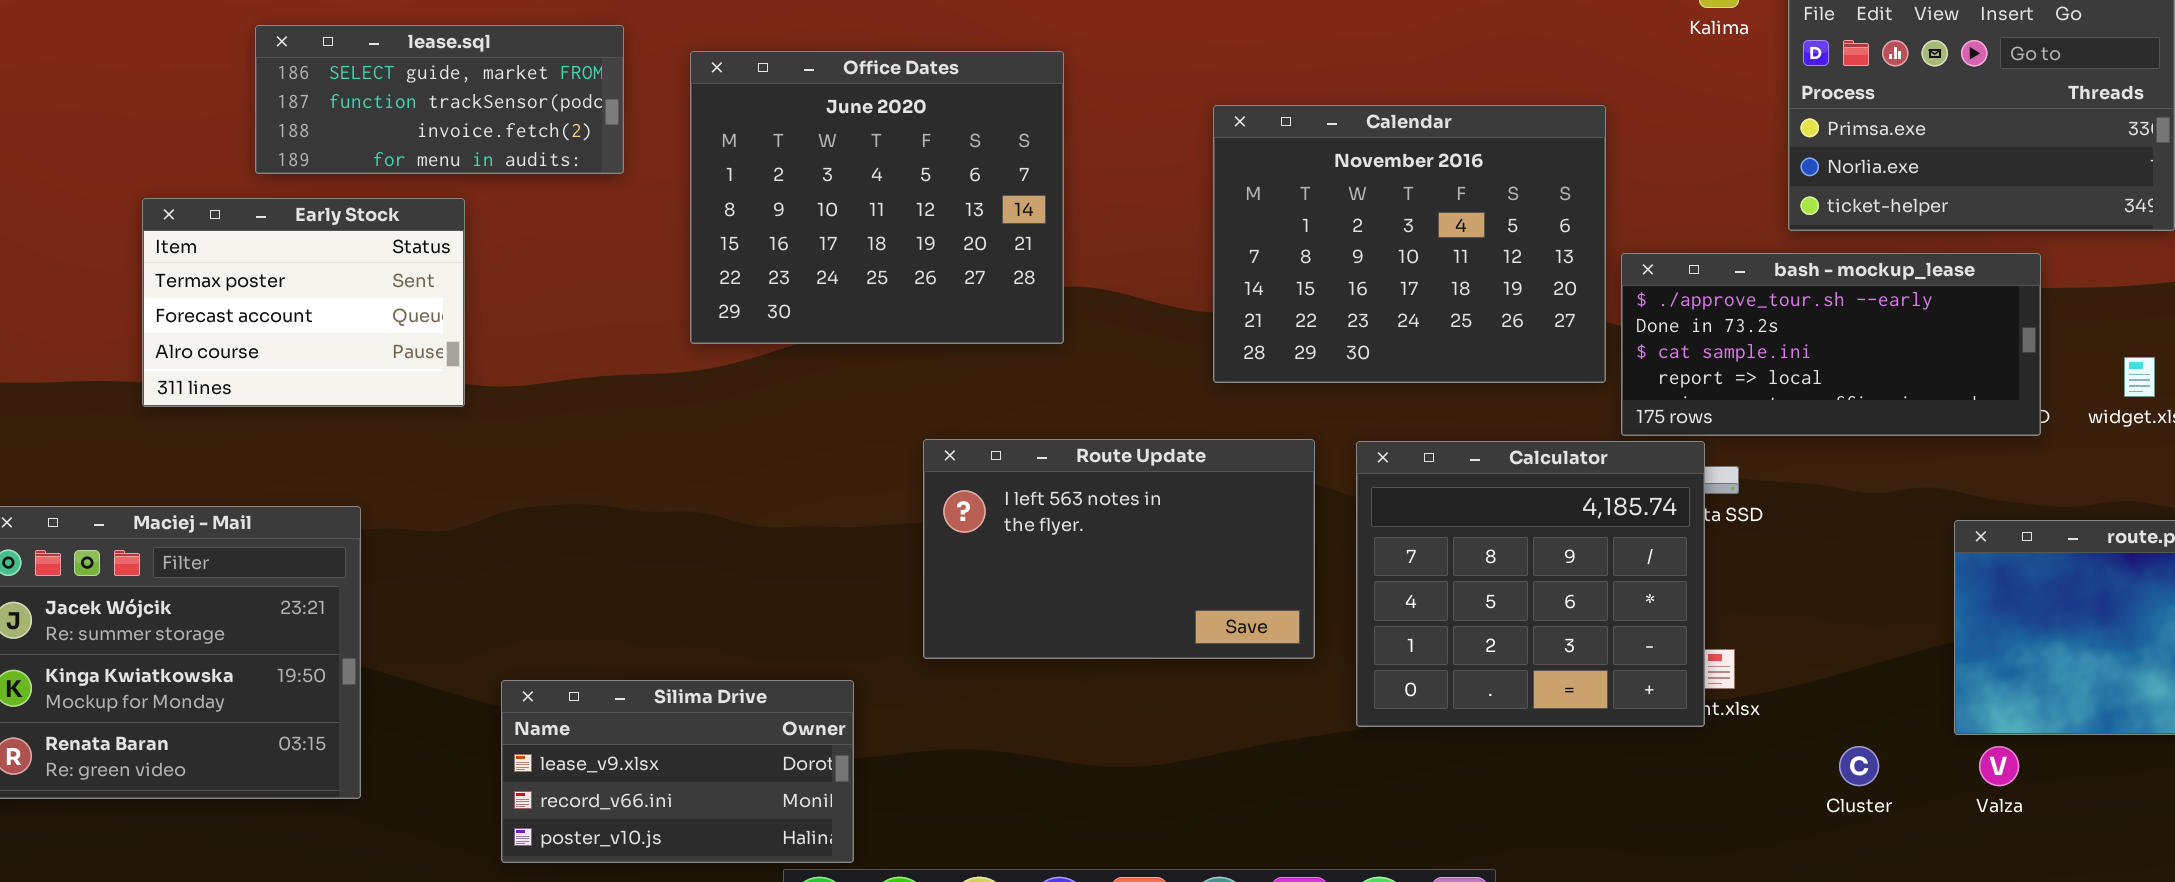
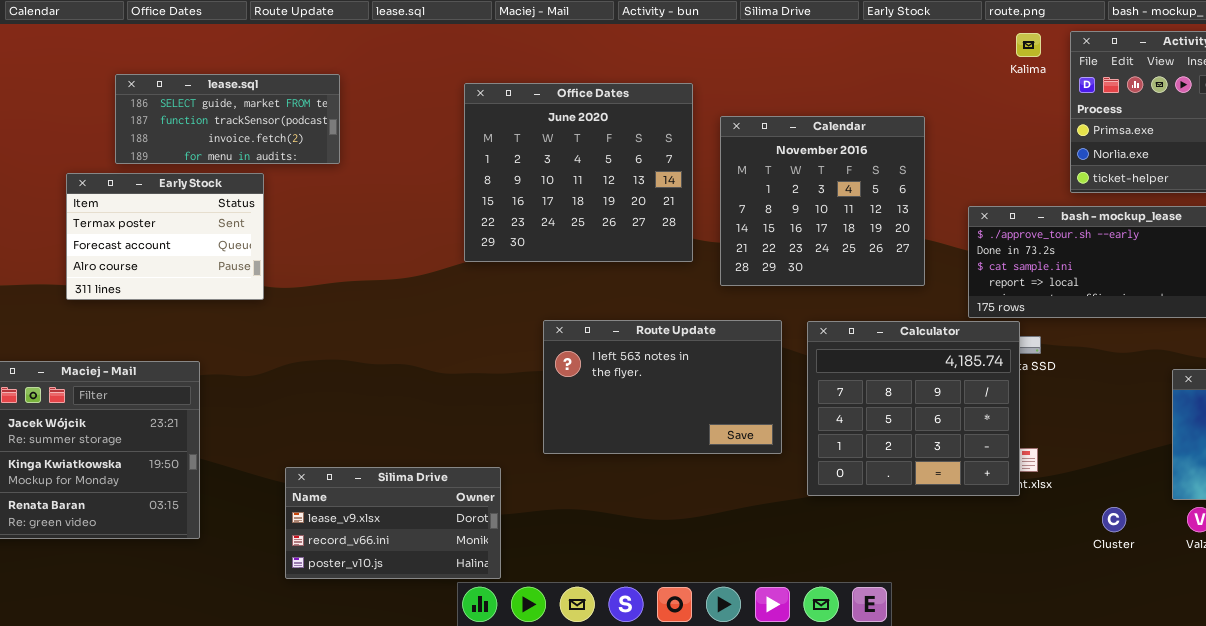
lease.sql: [255,25,624,174] -> [115,74,340,164], moved
Office Dates: [690,51,1064,344] -> [464,83,693,262], moved
Calendar: [1213,105,1606,383] -> [720,116,925,286], resized

